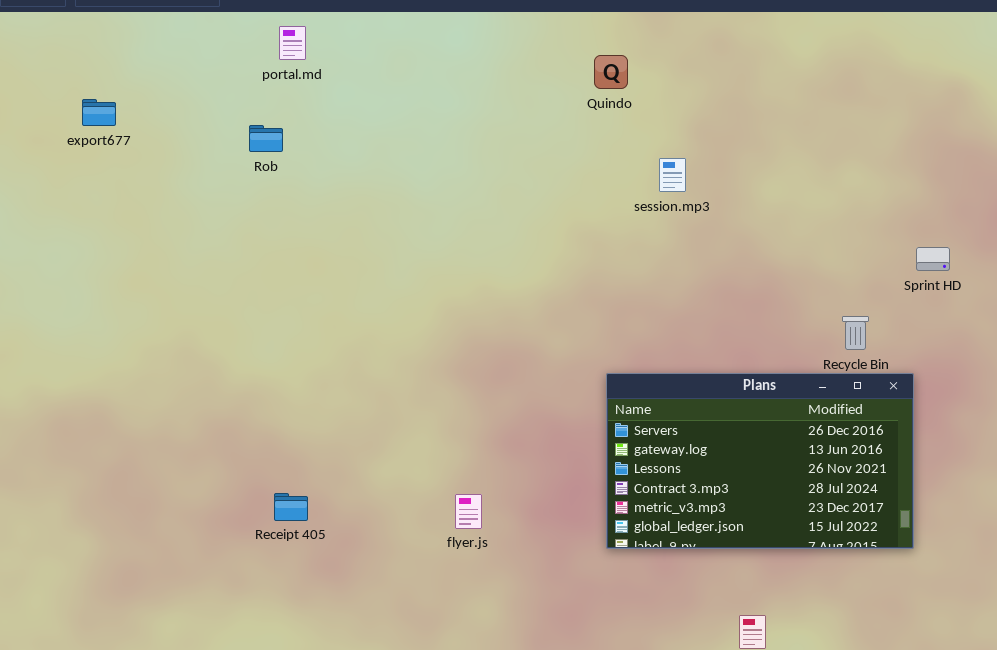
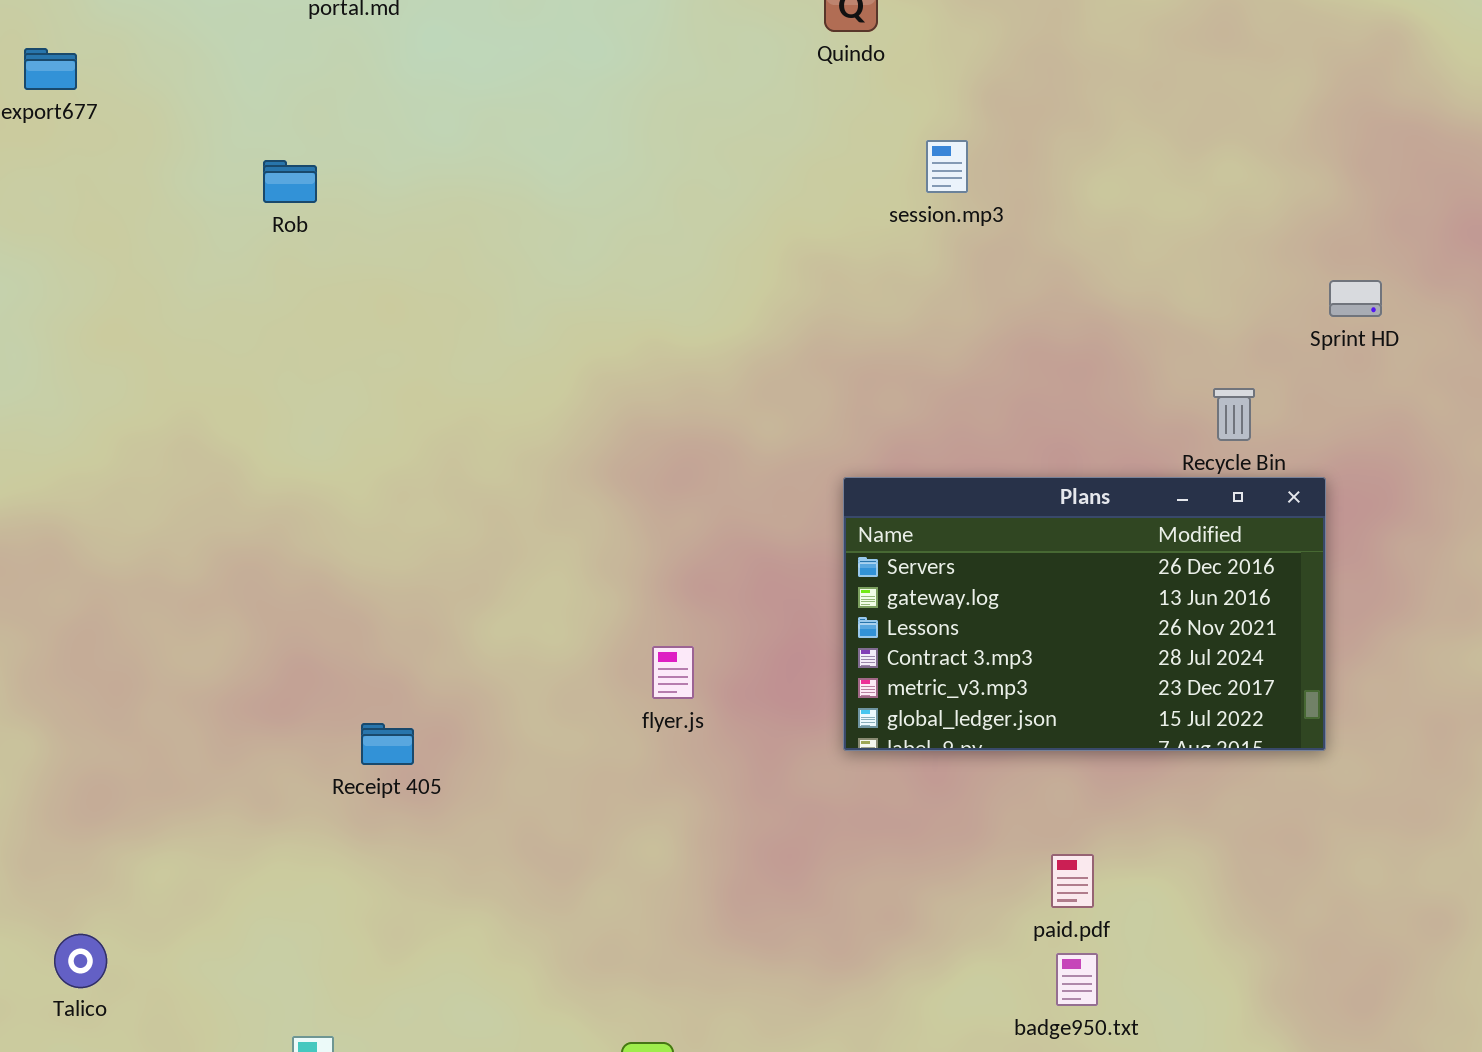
Rob: [249,125,283,152] -> [263,160,317,203], moved
Receipt 405: [274,493,308,521] -> [361,723,414,765], moved
flyer.js: [455,494,482,529] -> [652,646,694,699], moved

